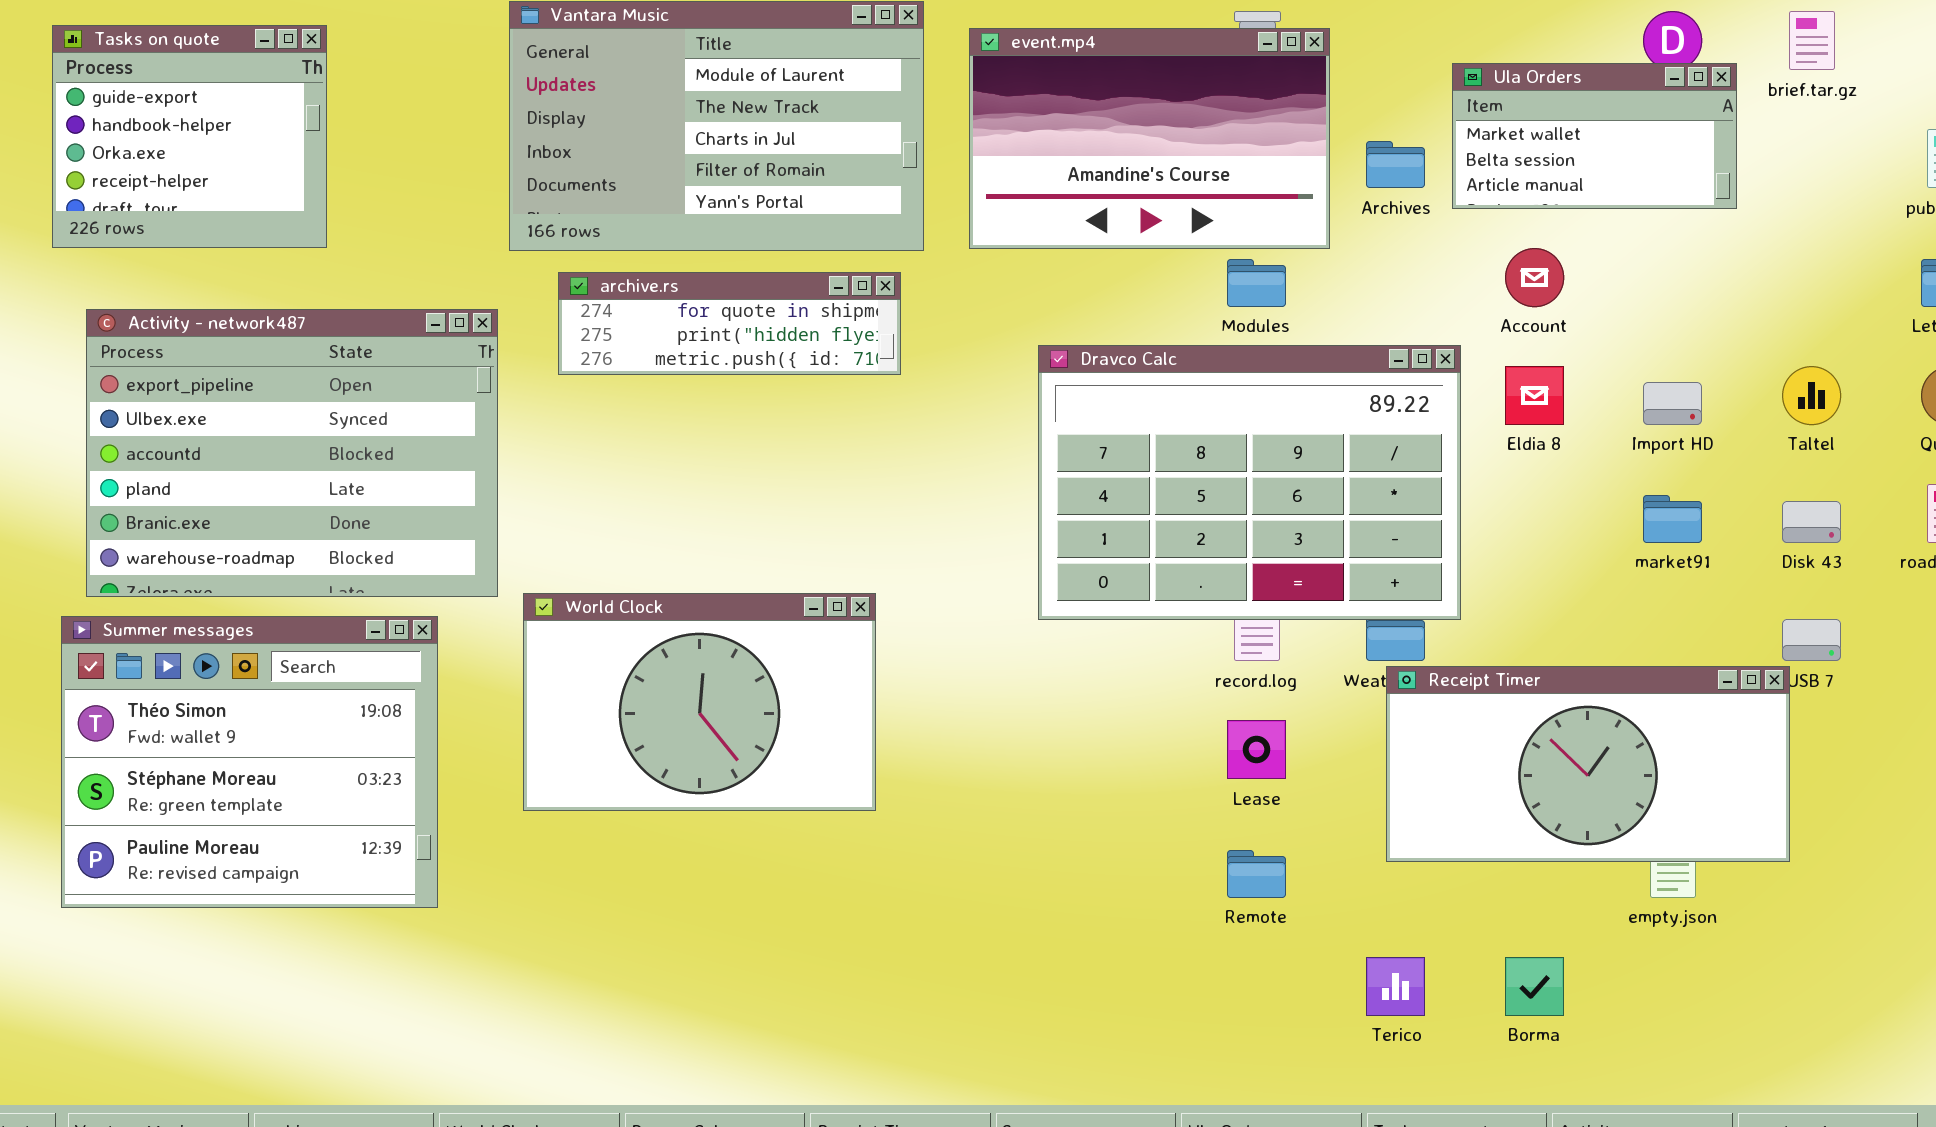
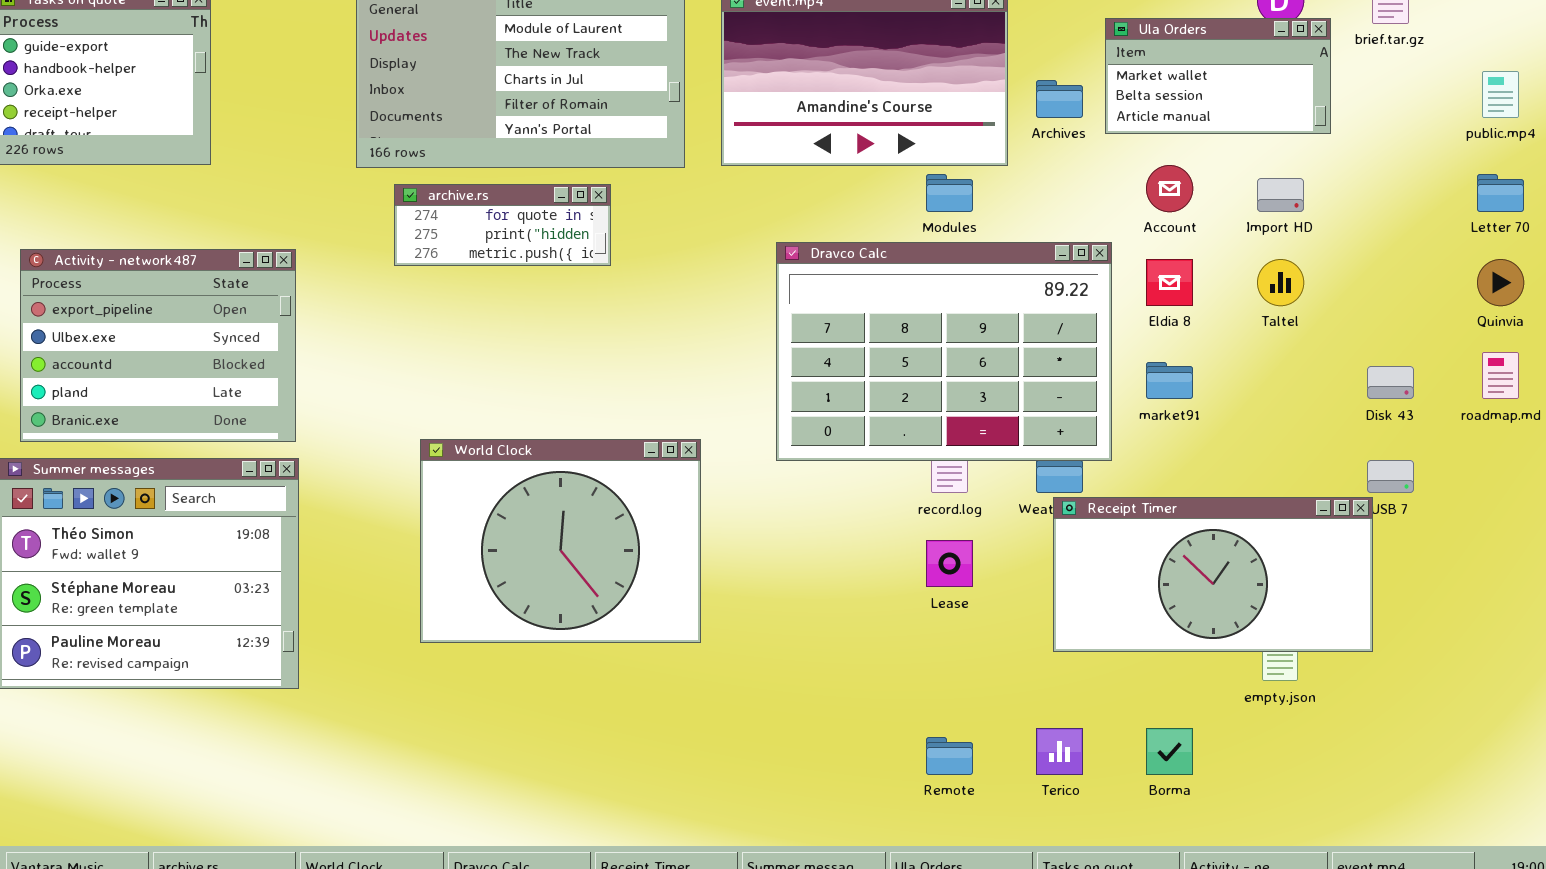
archive.rs: [558,272,901,375] -> [394,184,611,266], resized
Activity - network487: [86,309,498,597] -> [20,249,296,442], resized
Taltel: [1782,366,1841,425] -> [1257,259,1304,306], moved
Import HD: [1643,382,1702,425] -> [1257,178,1304,212], moved
market91: [1643,495,1702,543] -> [1146,362,1193,399], moved
World Clock: [523,593,876,811] -> [420,439,701,643], moved, resized
Remote: [1227,850,1286,898] -> [926,737,973,775], moved

